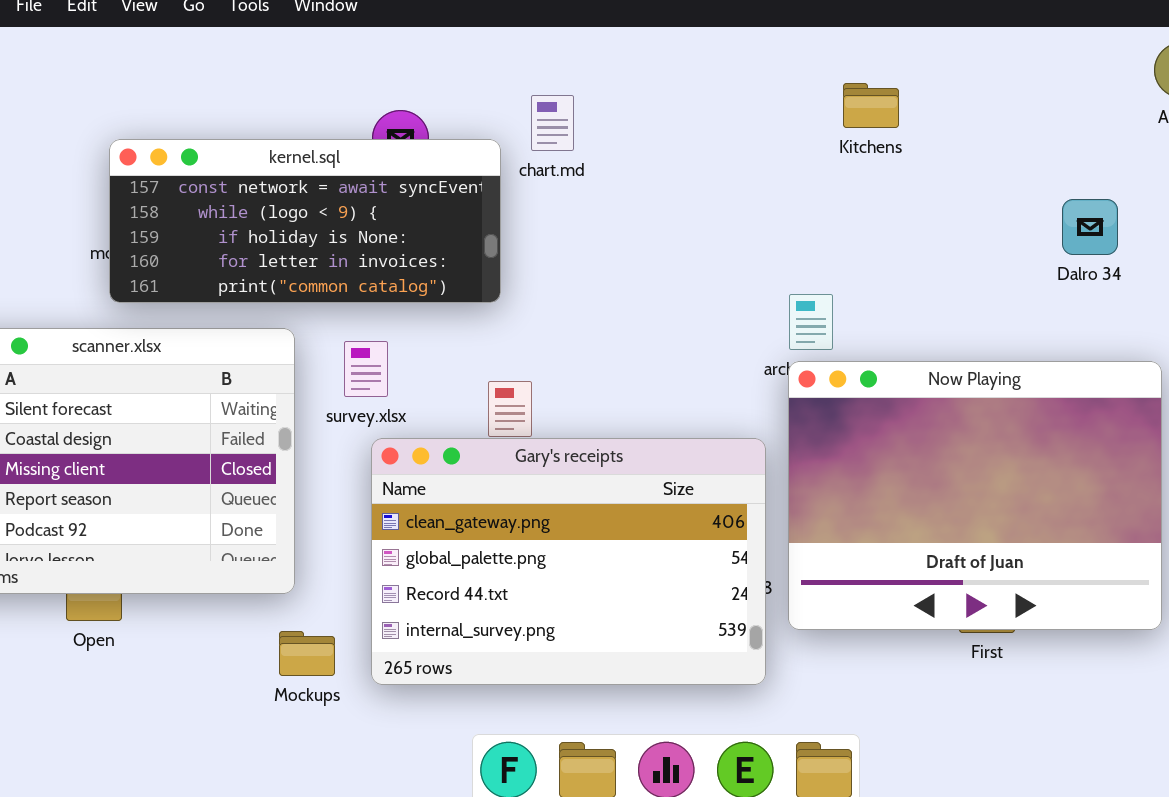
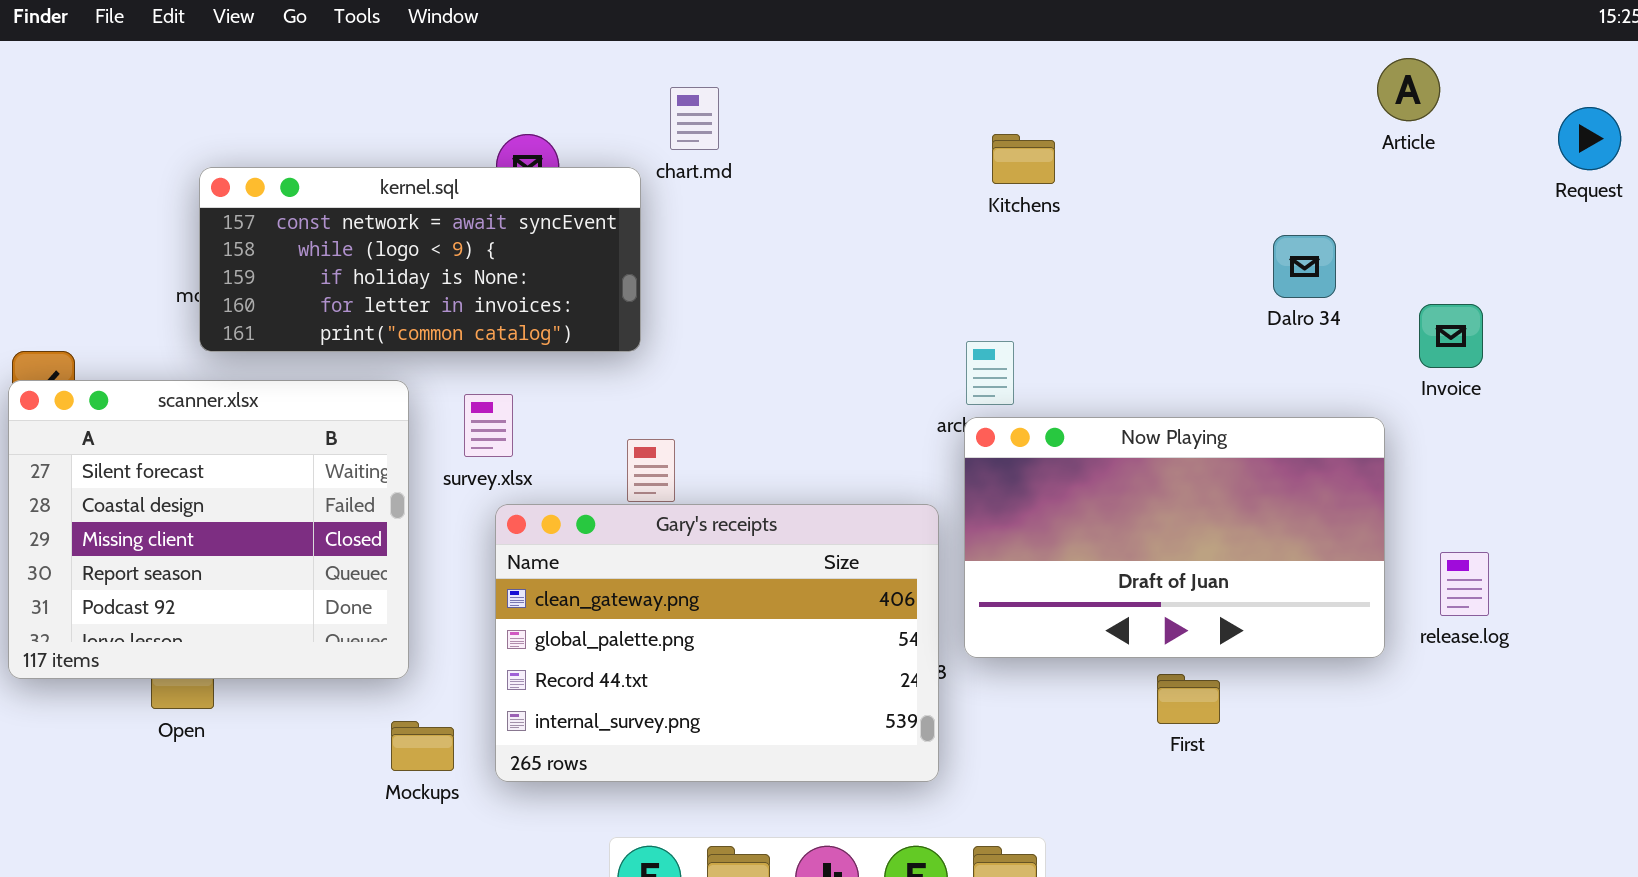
Kitchens: [843,83,899,128] -> [992,134,1055,184], moved
chart.md: [531,95,574,151] -> [670,87,719,150], moved
Now Playing: [788,361,1162,630] -> [964,417,1385,658], resized

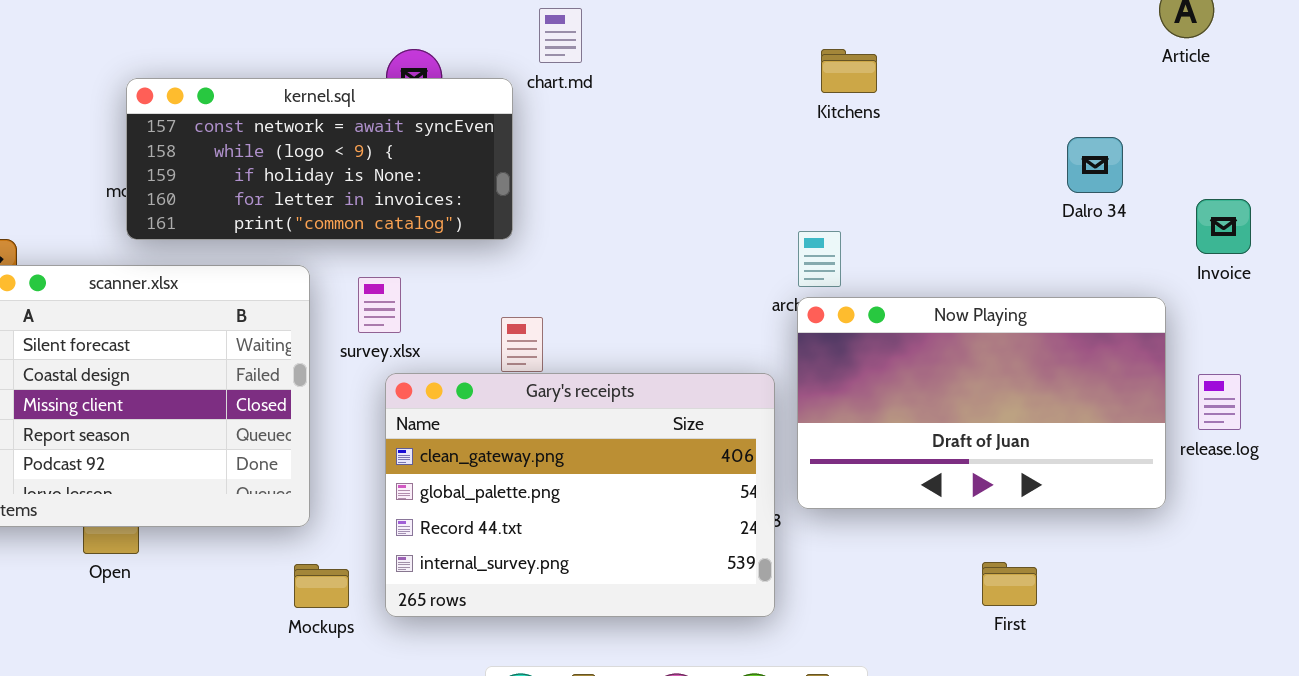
release.log: [1440,552,1489,616] -> [1198,374,1241,430], moved
First: [1157,674,1220,724] -> [982,562,1037,606], moved

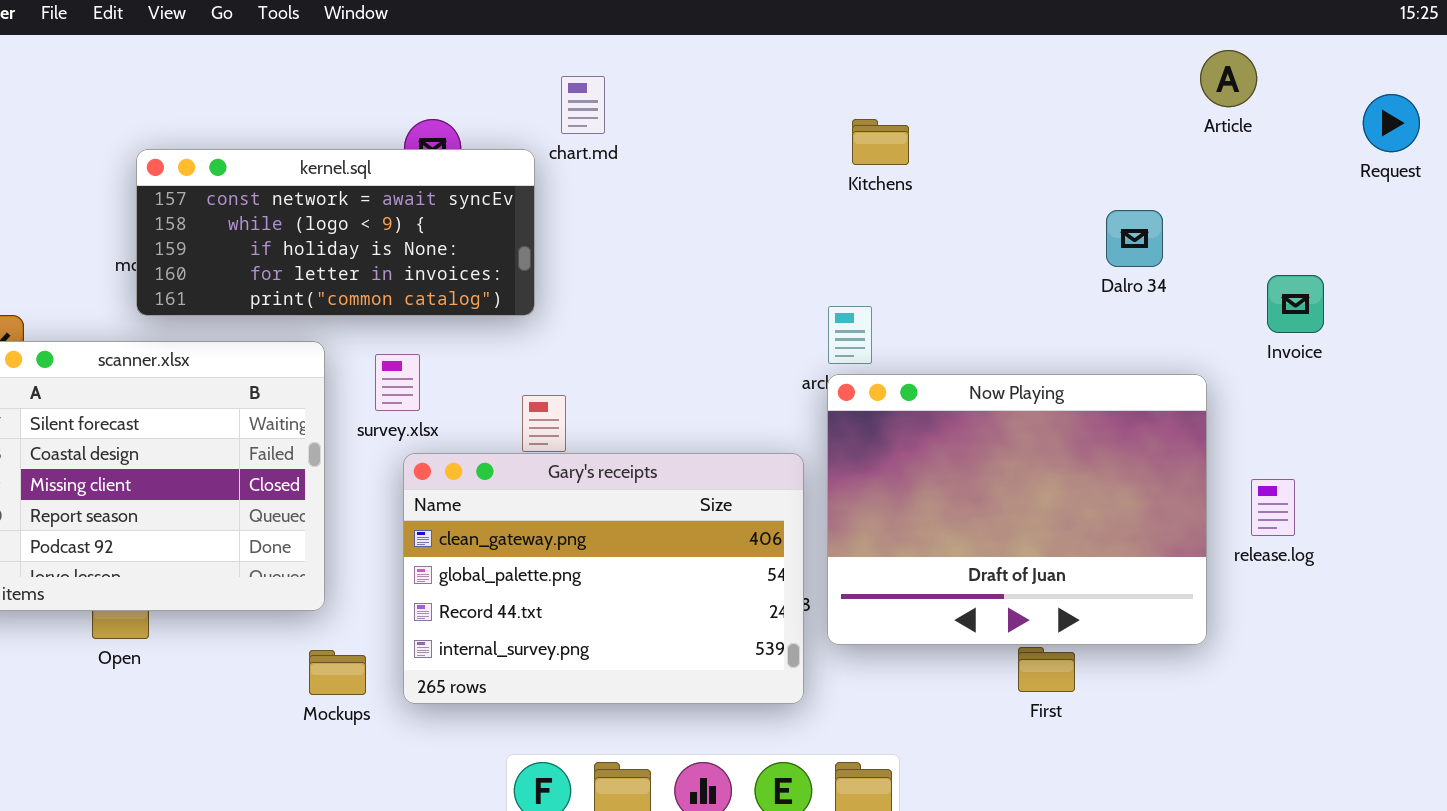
Invoice: [1196,199,1251,254] -> [1267,275,1324,333], moved
Now Playing: [797,297,1166,509] -> [827,374,1207,645], resized
release.log: [1198,374,1241,430] -> [1251,479,1295,536], moved

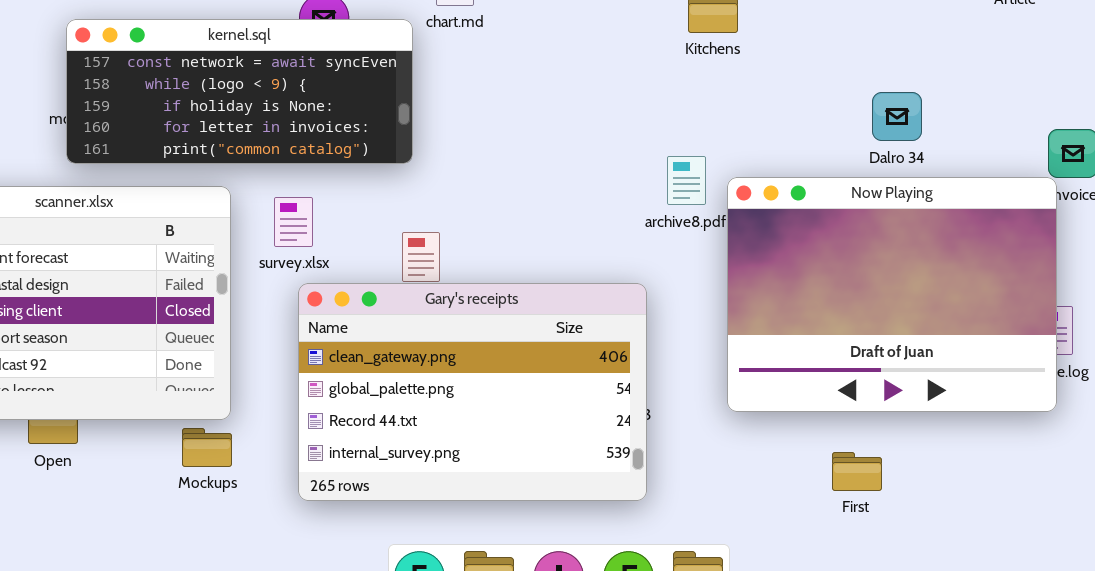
Dalro 34: [1106,210,1163,267] -> [872,92,922,141], moved
Now Playing: [827,374,1207,645] -> [727,177,1057,412], moved
Mockups: [309,650,366,695] -> [182,428,232,467], moved

